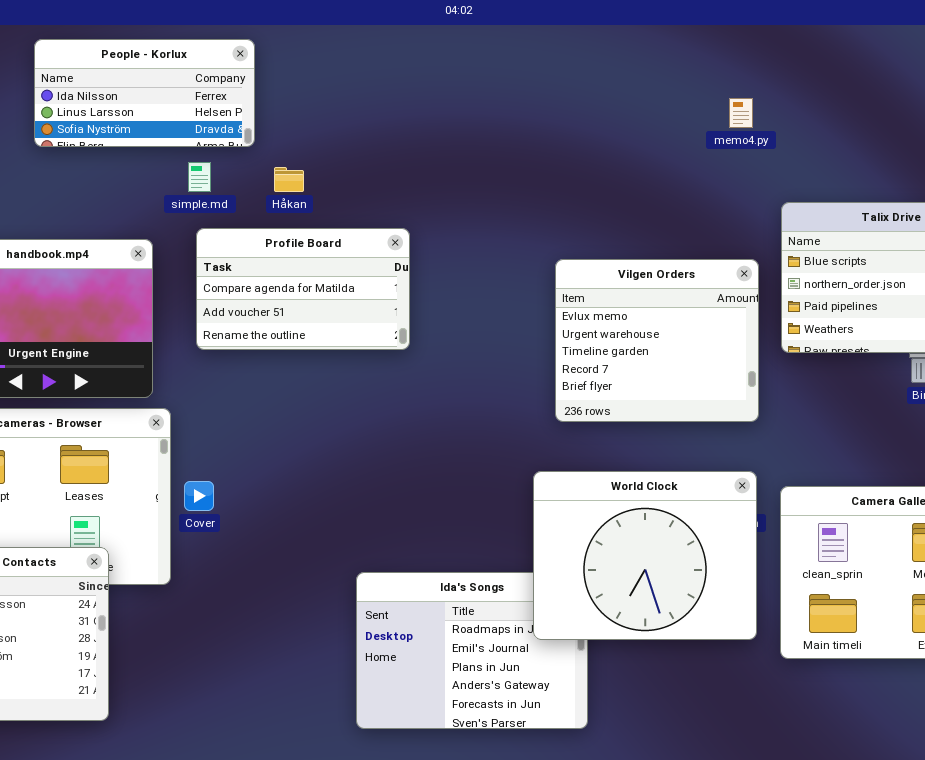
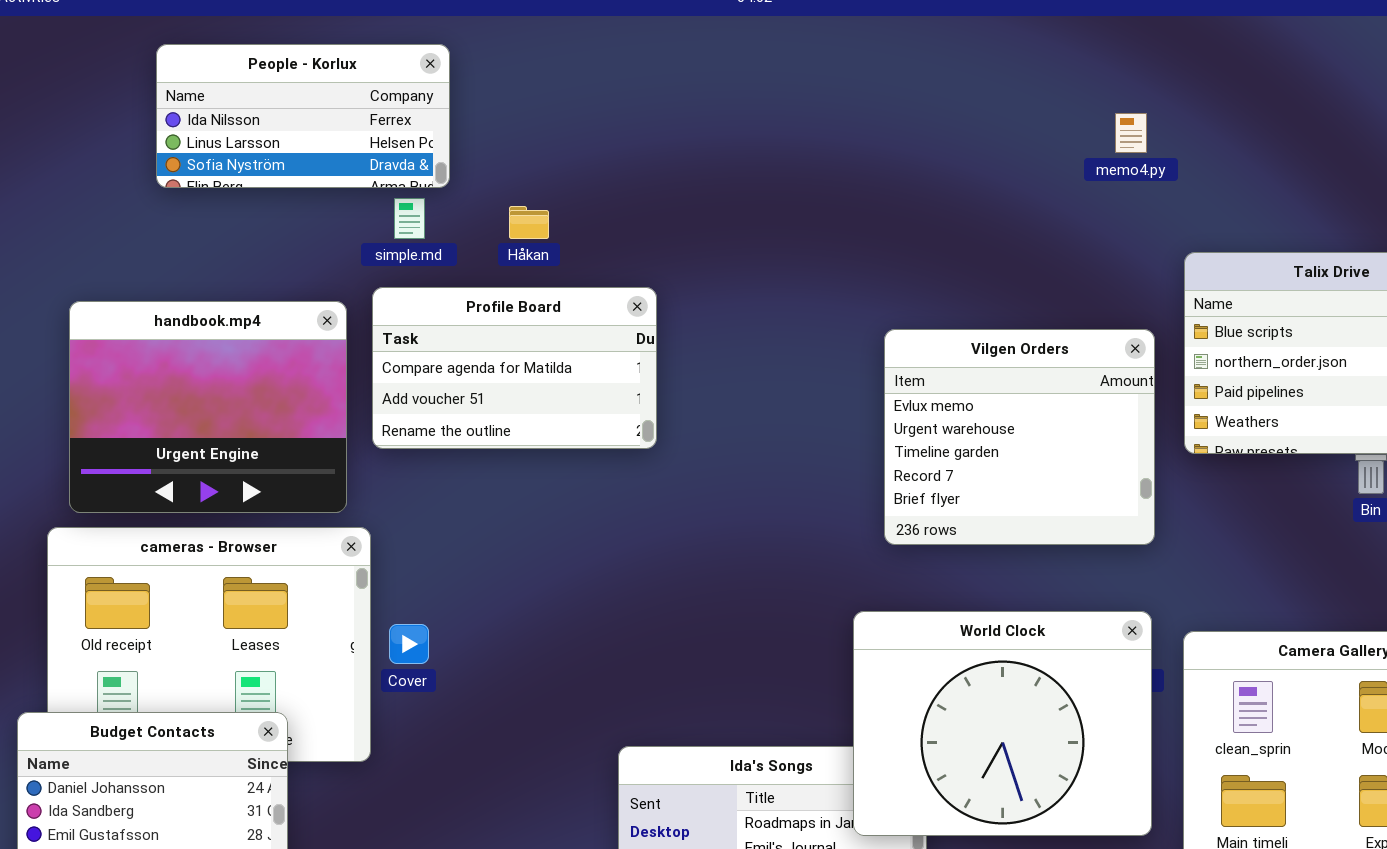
People - Korlux: [34,39,255,147] -> [156,44,450,188], moved
Profile Board: [196,228,410,350] -> [372,287,657,449], moved

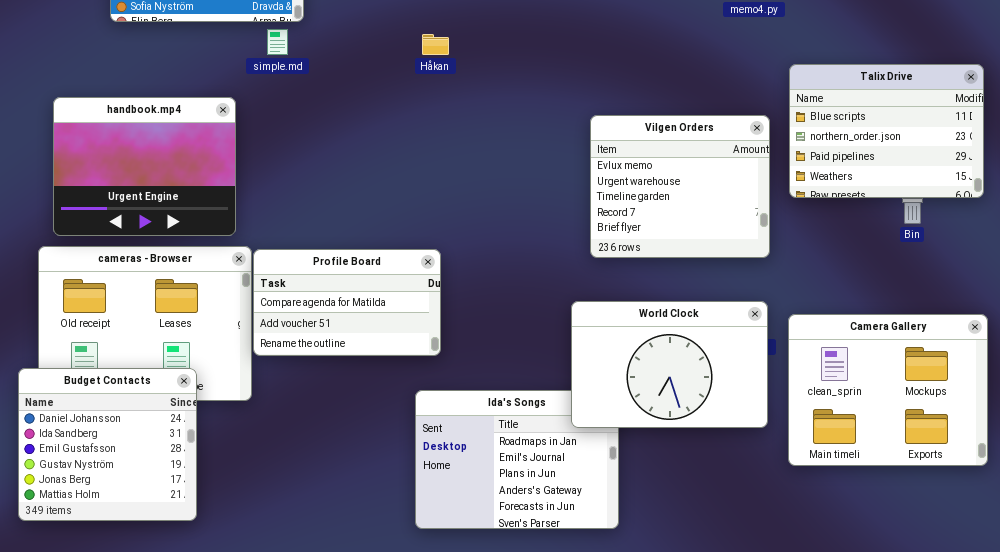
Håkan: [509,206,549,239] -> [422,34,449,55], moved
Profile Board: [372,287,657,449] -> [253,249,441,356], moved
World Clock: [853,611,1152,836] -> [571,301,768,428], resized

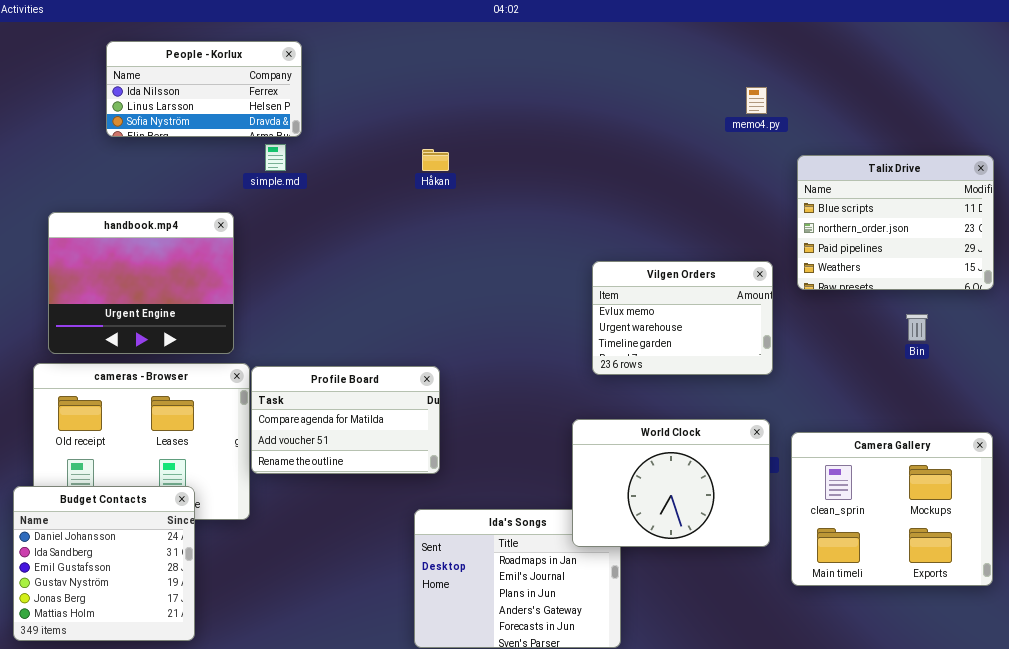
Talix Drive: [789,64,984,198] -> [797,155,994,290], moved
Vilgen Orders: [590,115,770,258] -> [592,261,773,375], resized

